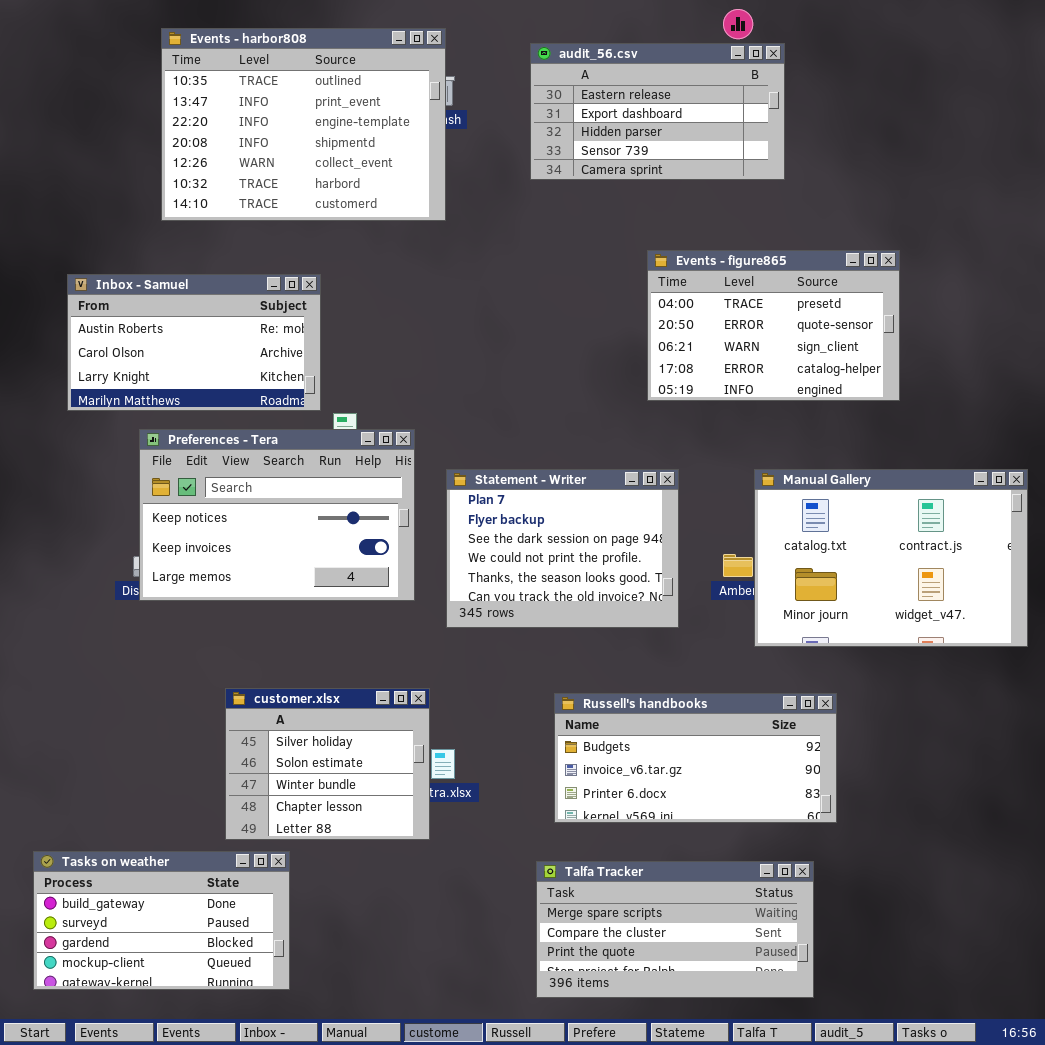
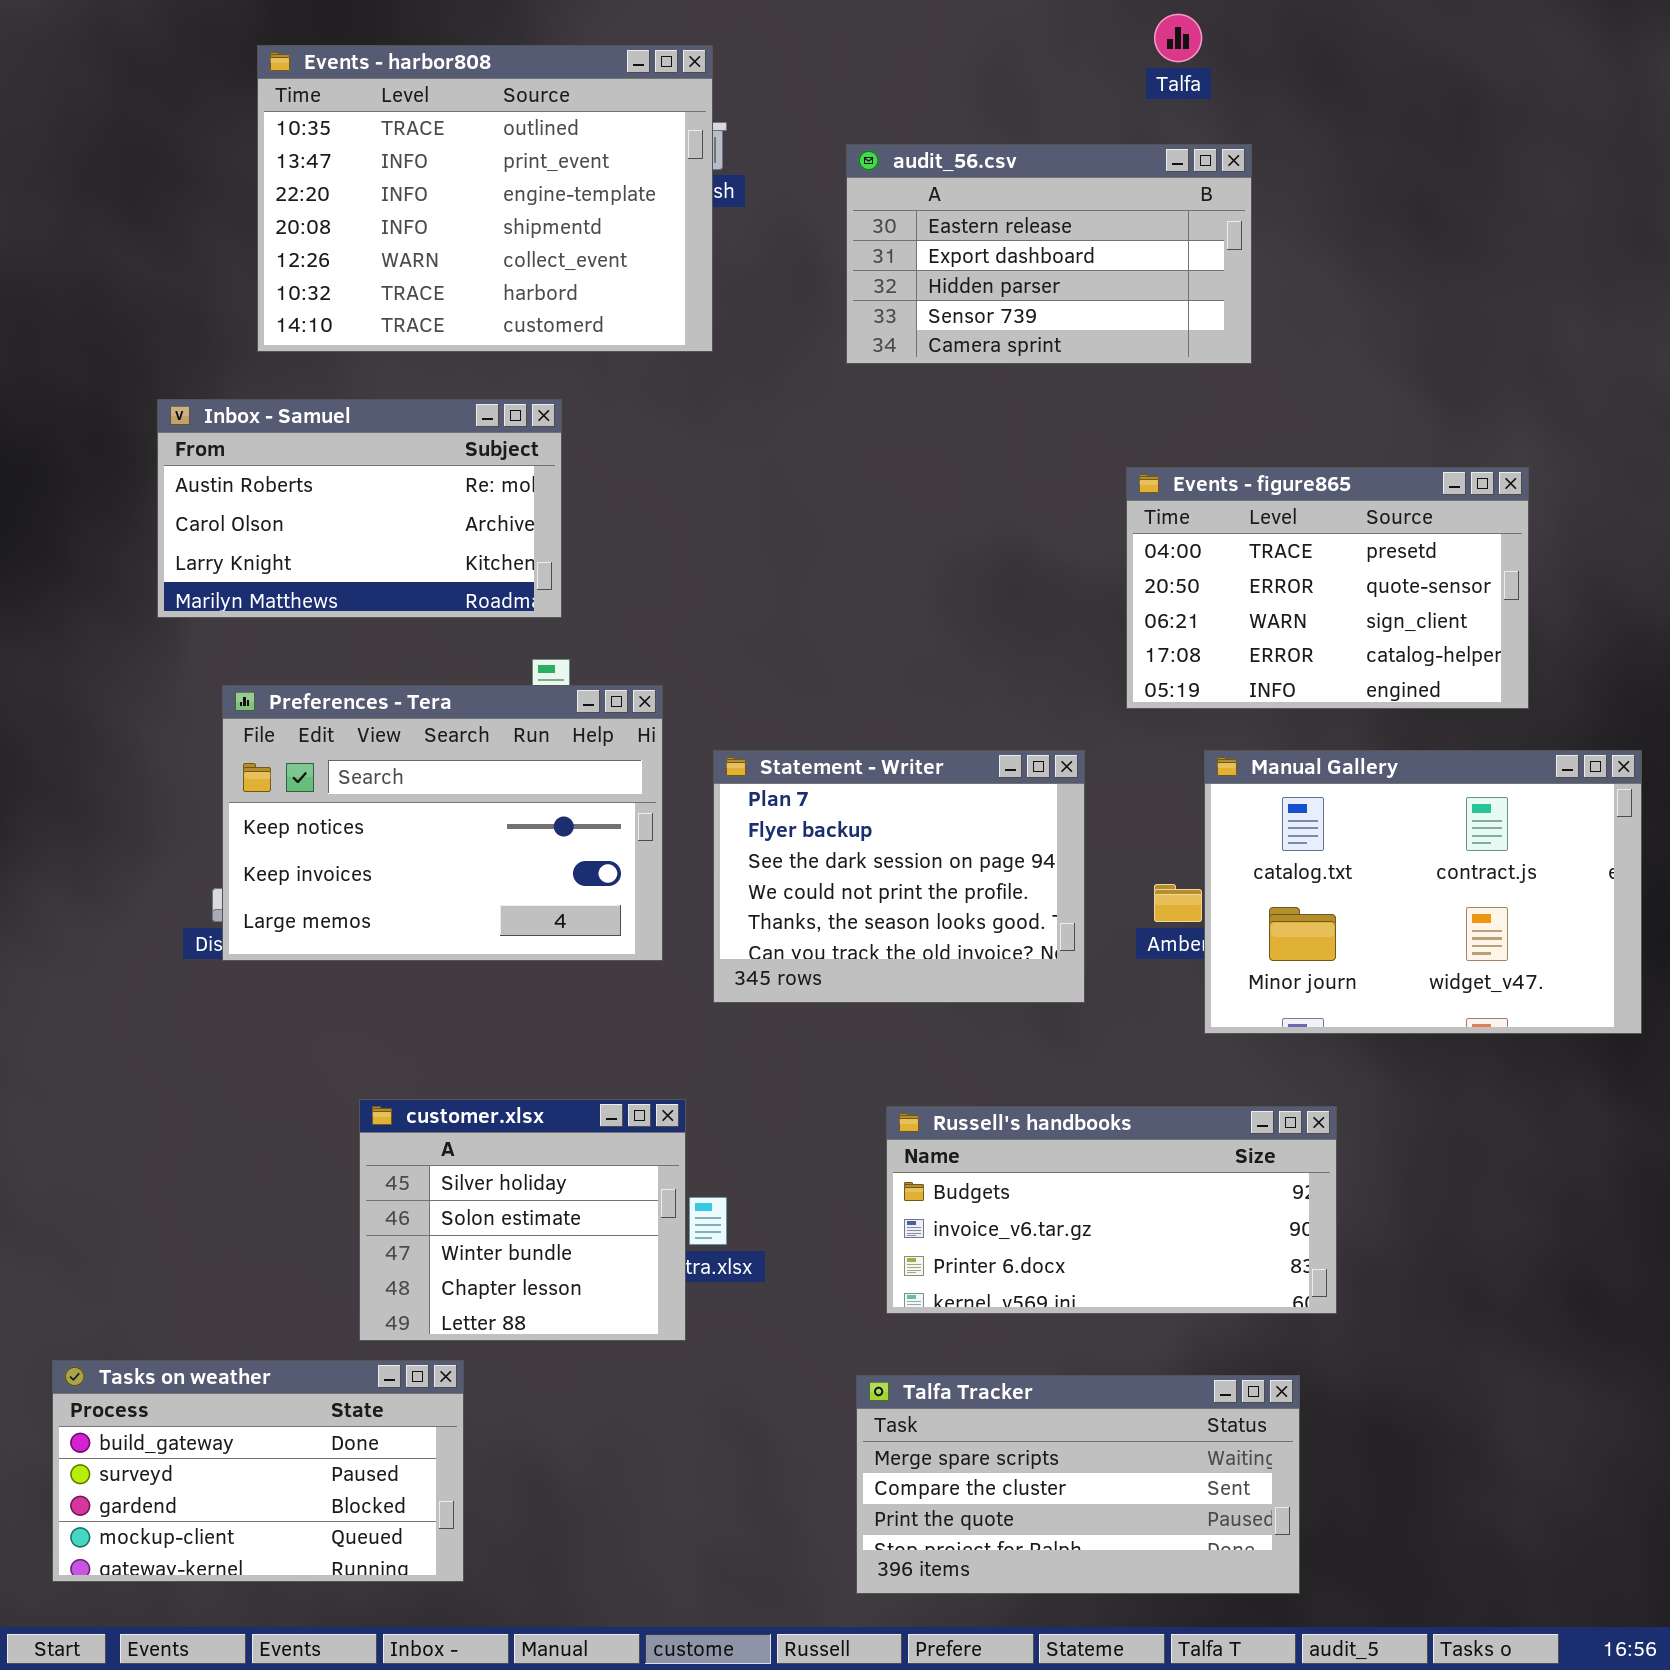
audit_56.csv: [530,43,785,180] -> [846,144,1252,364], moved
Events - figure865: [647,250,900,401] -> [1126,467,1529,709], moved
Inbox - Samuel: [67,274,321,411] -> [157,399,562,618], moved

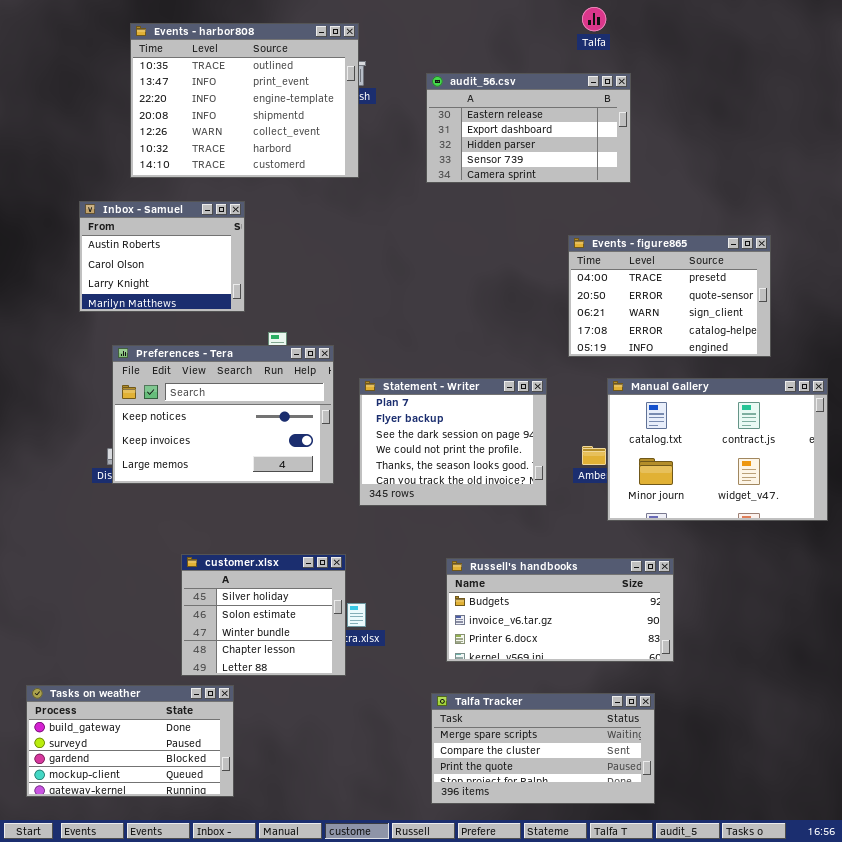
Inbox - Samuel: [157,399,562,618] -> [79,201,245,312], resized

